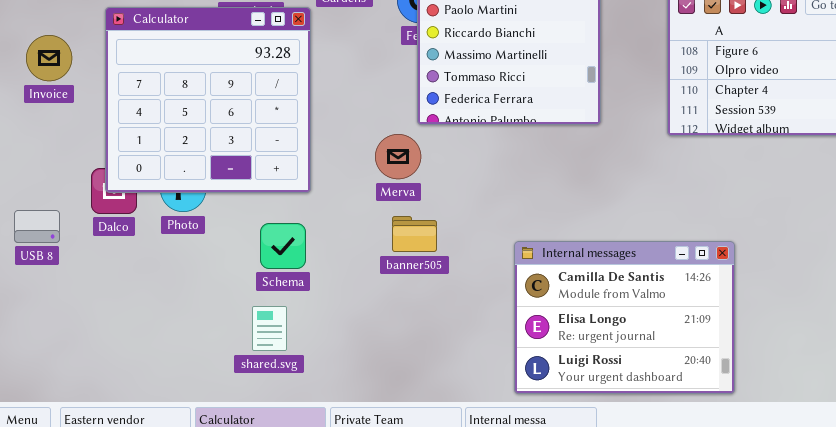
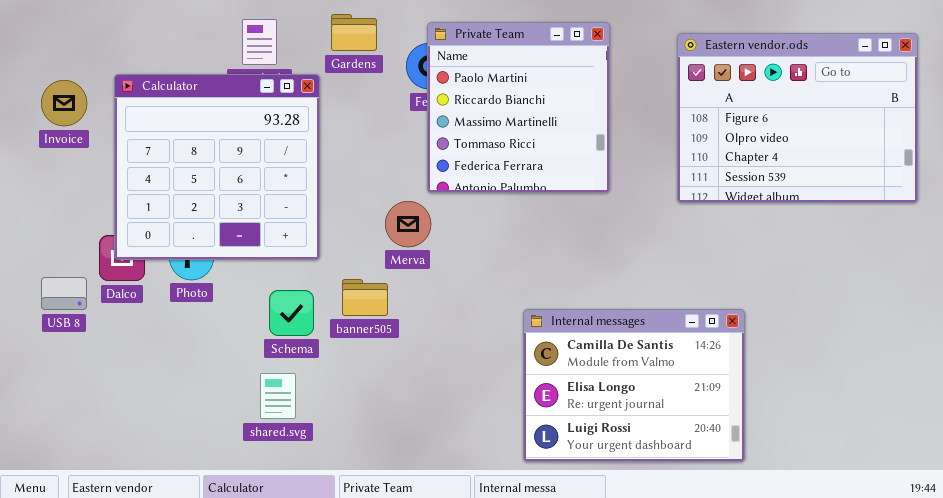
Invoice: [26,35,72,81] -> [41,80,87,126], moved
USB 8: [14,210,60,243] -> [41,277,87,310], moved
banner505: [392,216,437,252] -> [342,279,388,316], moved

